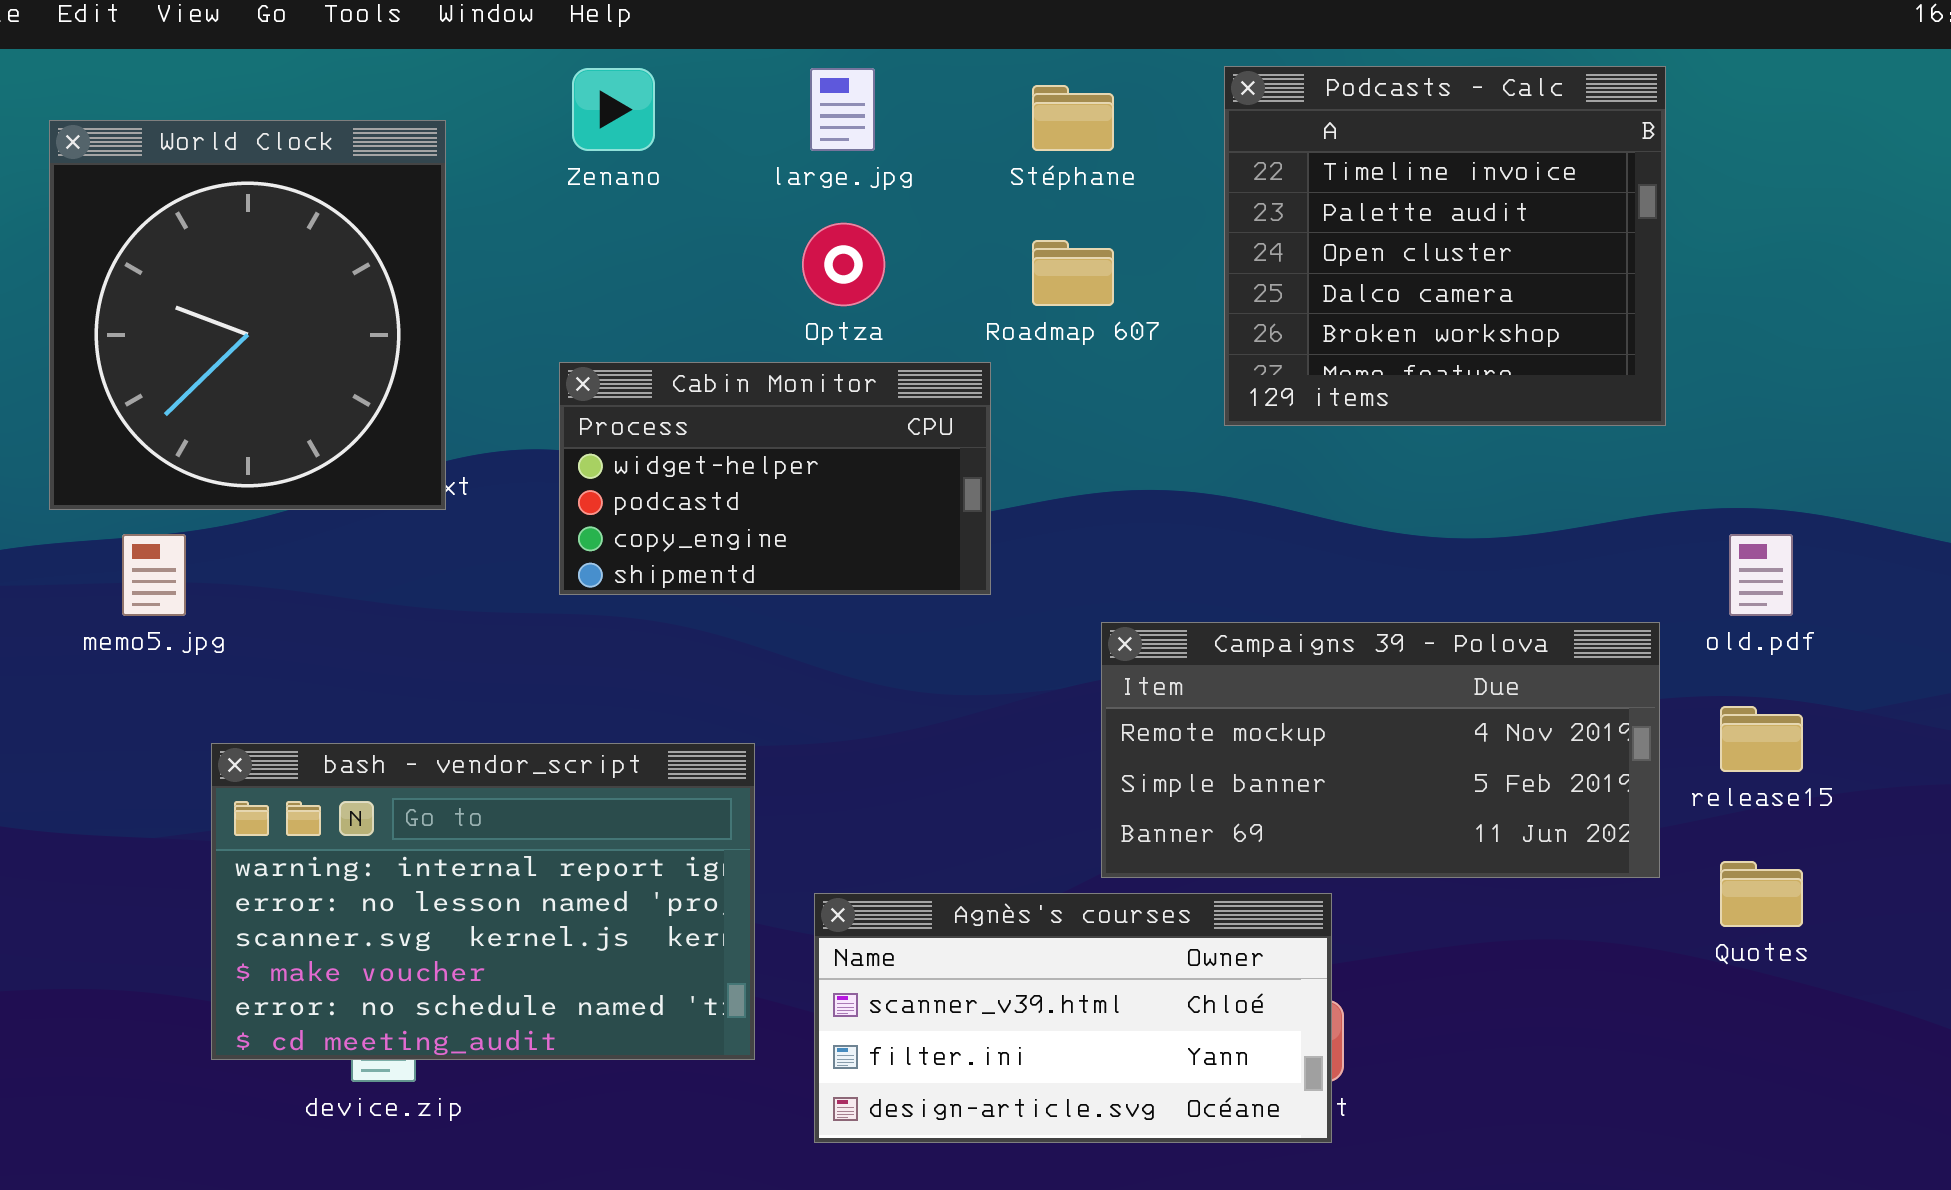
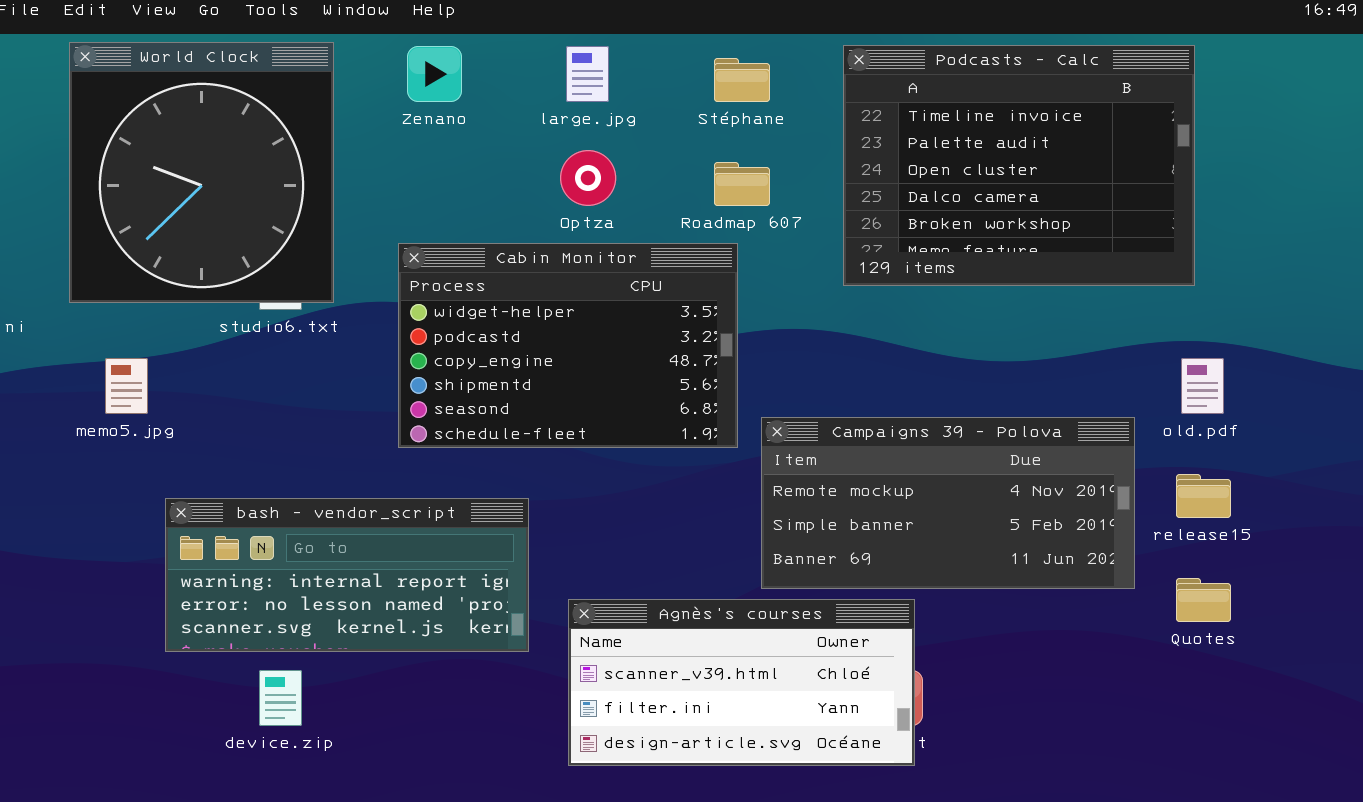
Podcasts - Calc: [1224,66,1666,426] -> [843,45,1195,286], resized
World Clock: [49,120,446,510] -> [69,42,334,303], moved
Cabin Monitor: [559,362,991,595] -> [398,243,738,448], resized
bash - vendor_script: [211,743,755,1060] -> [165,498,529,652], resized

